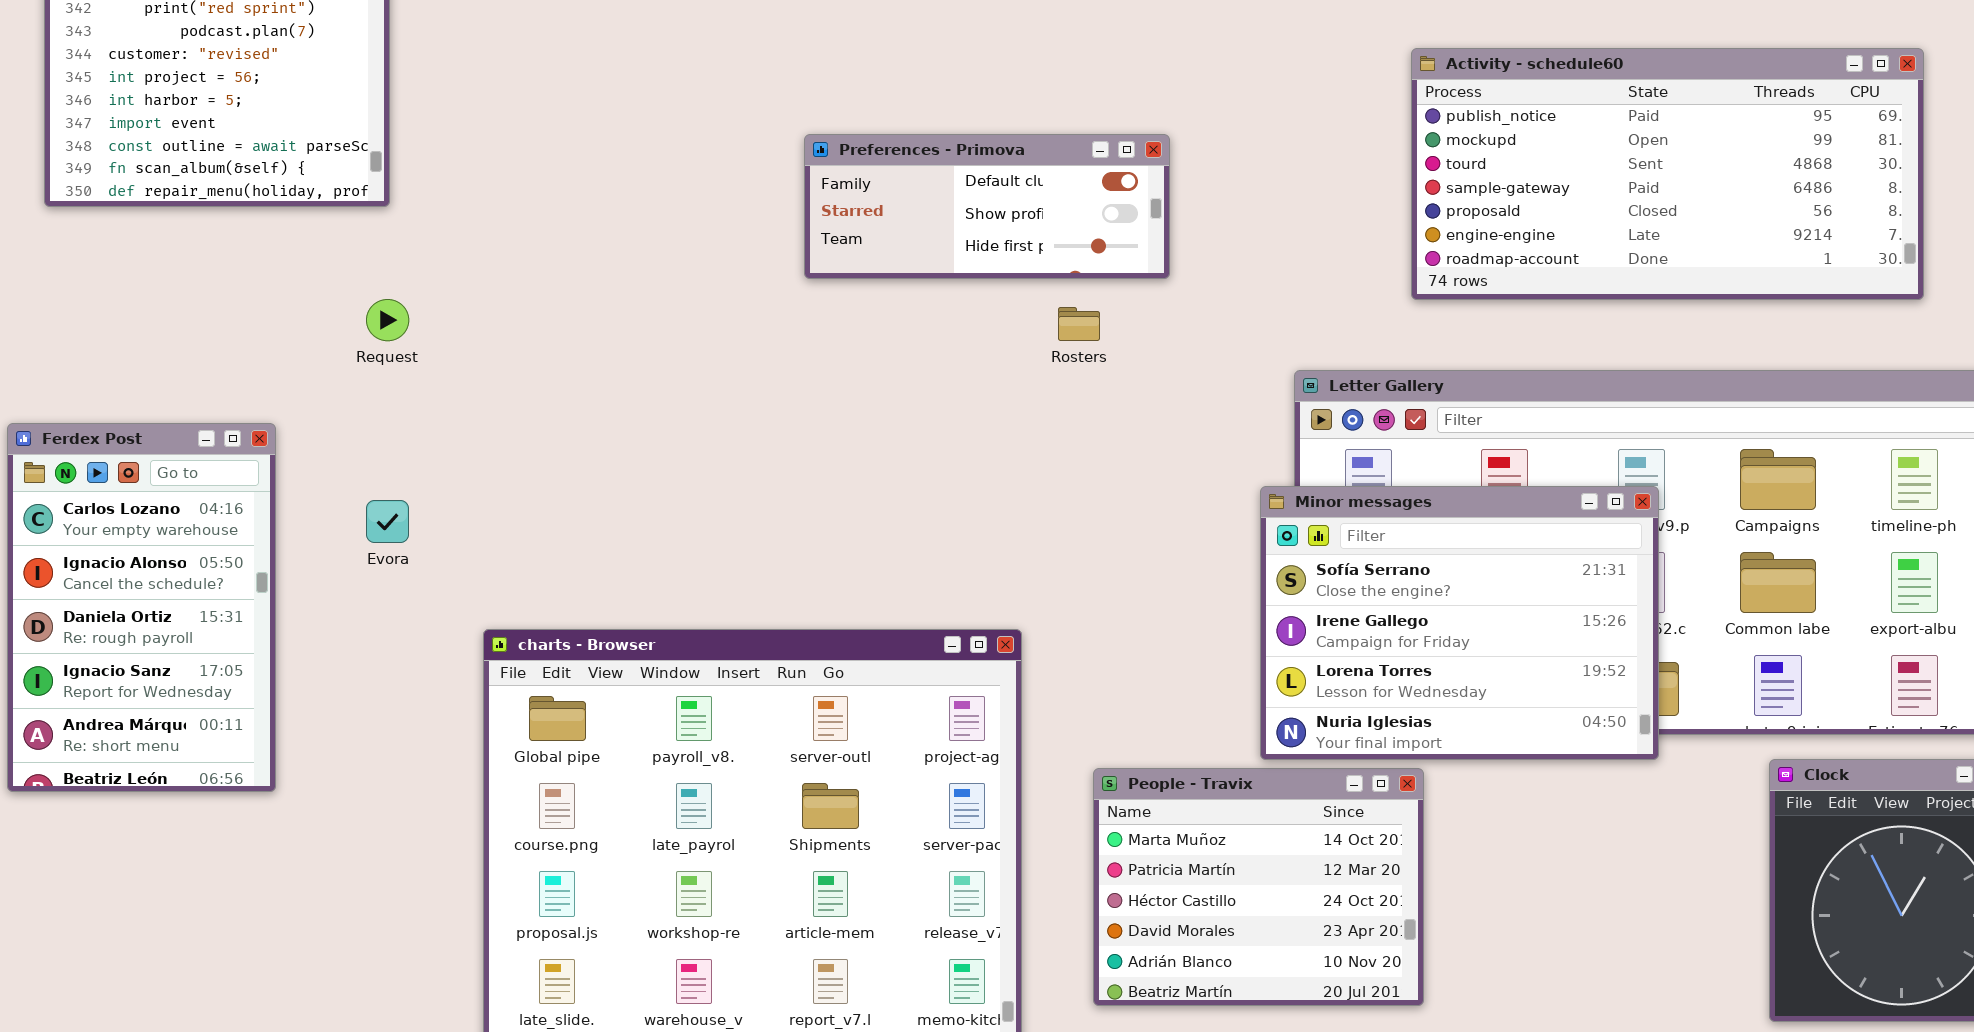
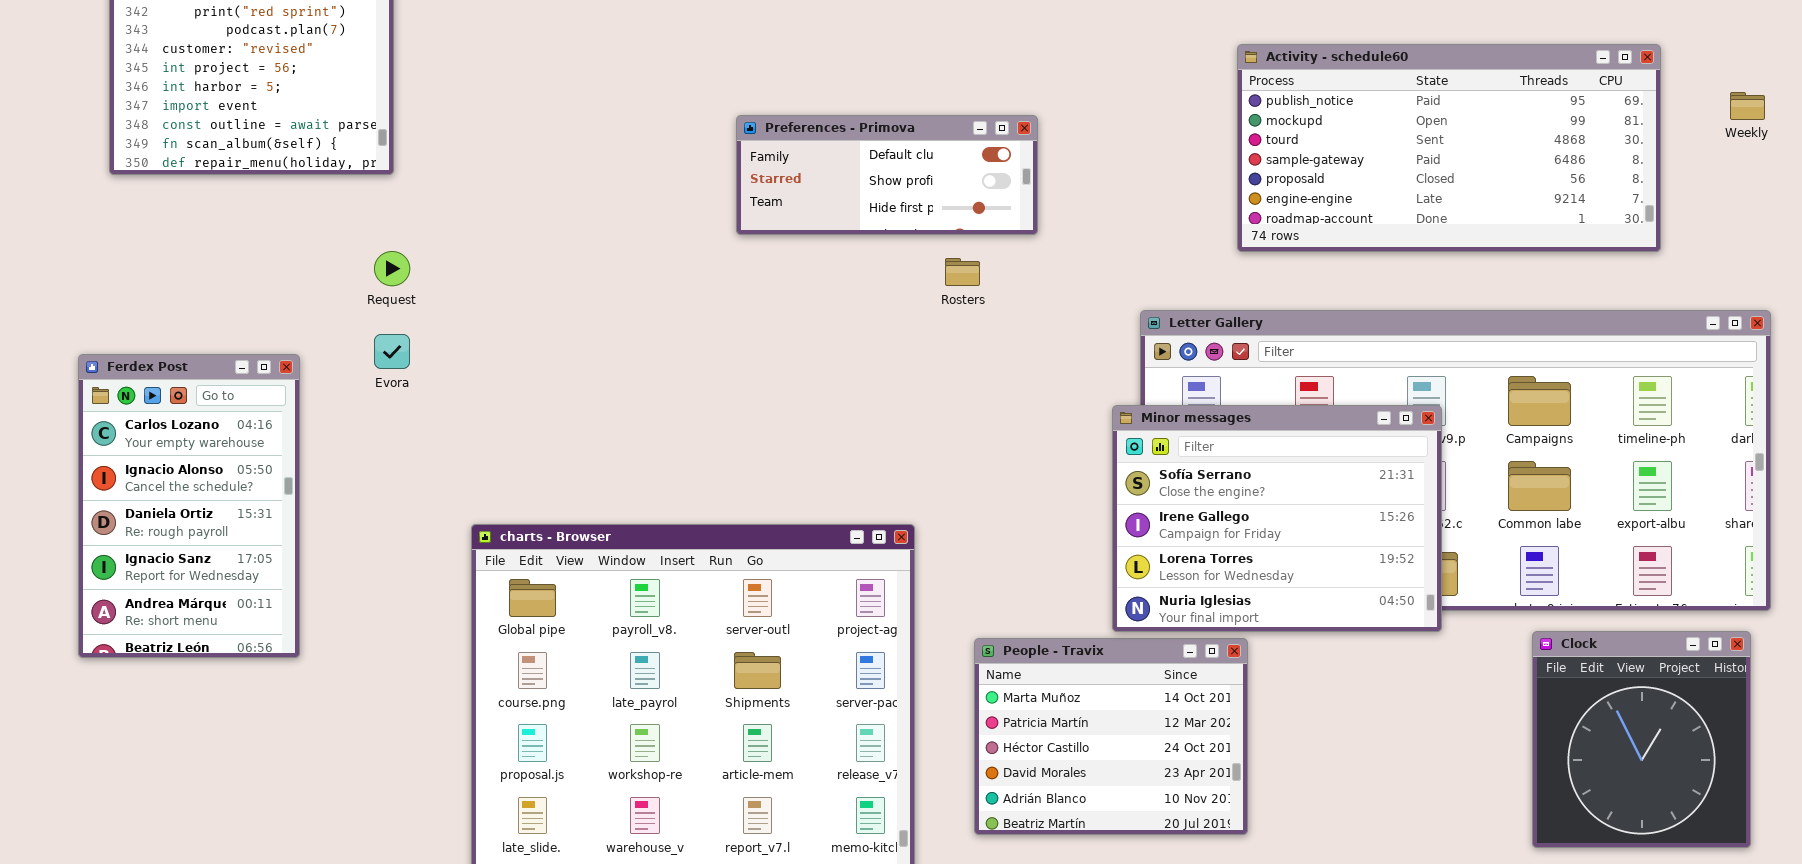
Evora: [366,500,409,543] -> [374,334,410,369], moved

